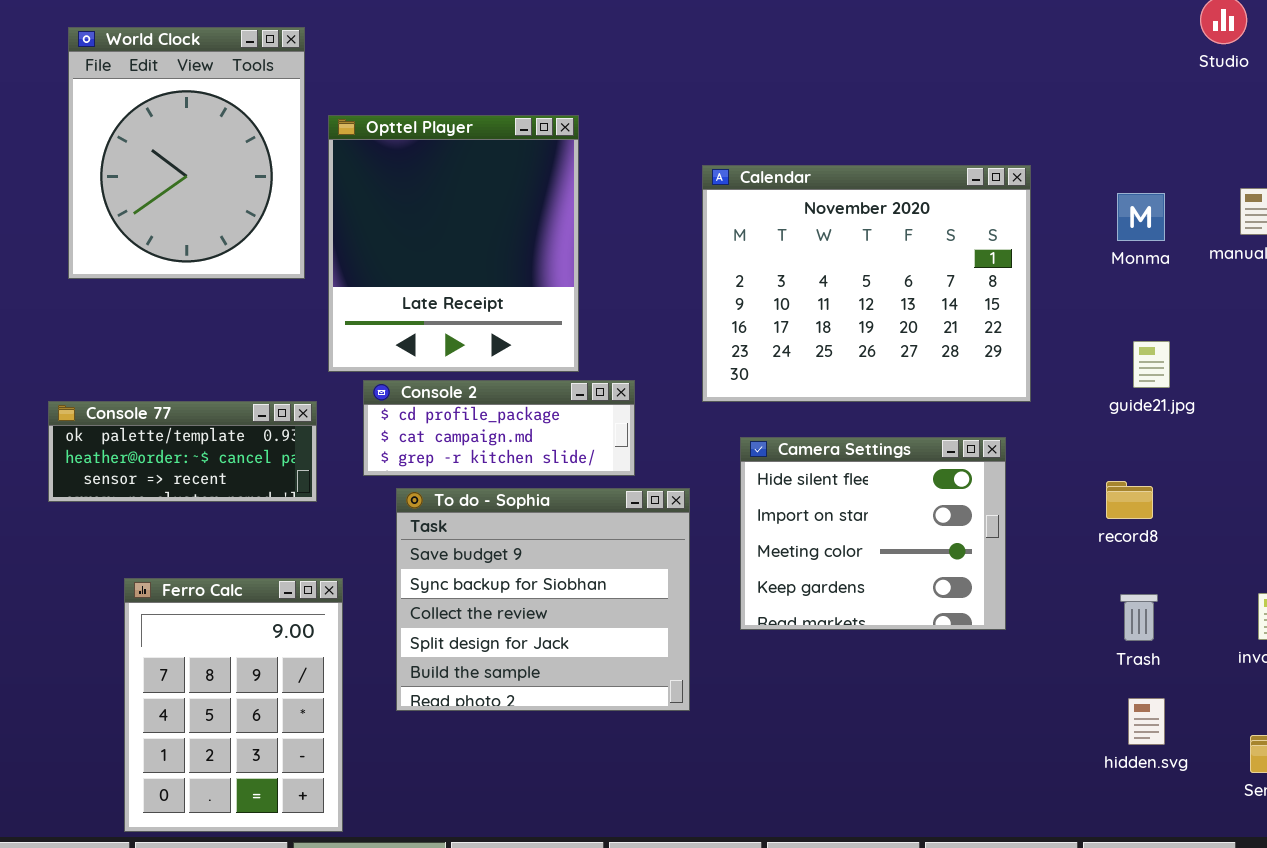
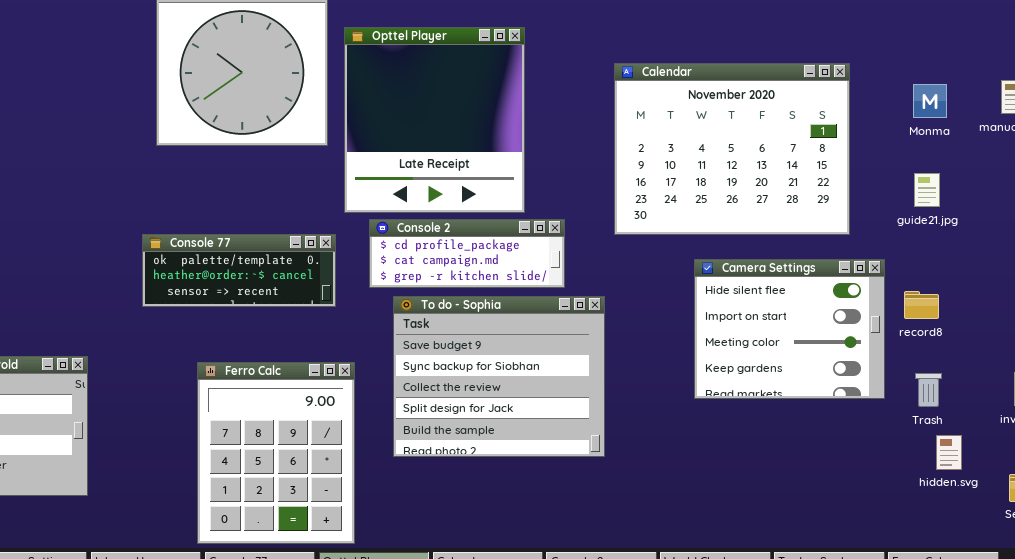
guide21.jpg: [1133,341,1170,388] -> [914,173,940,207], moved
Camera Settings: [740,437,1006,630] -> [694,259,885,399], moved
hidden.svg: [1128,698,1165,745] -> [936,435,962,470], moved

